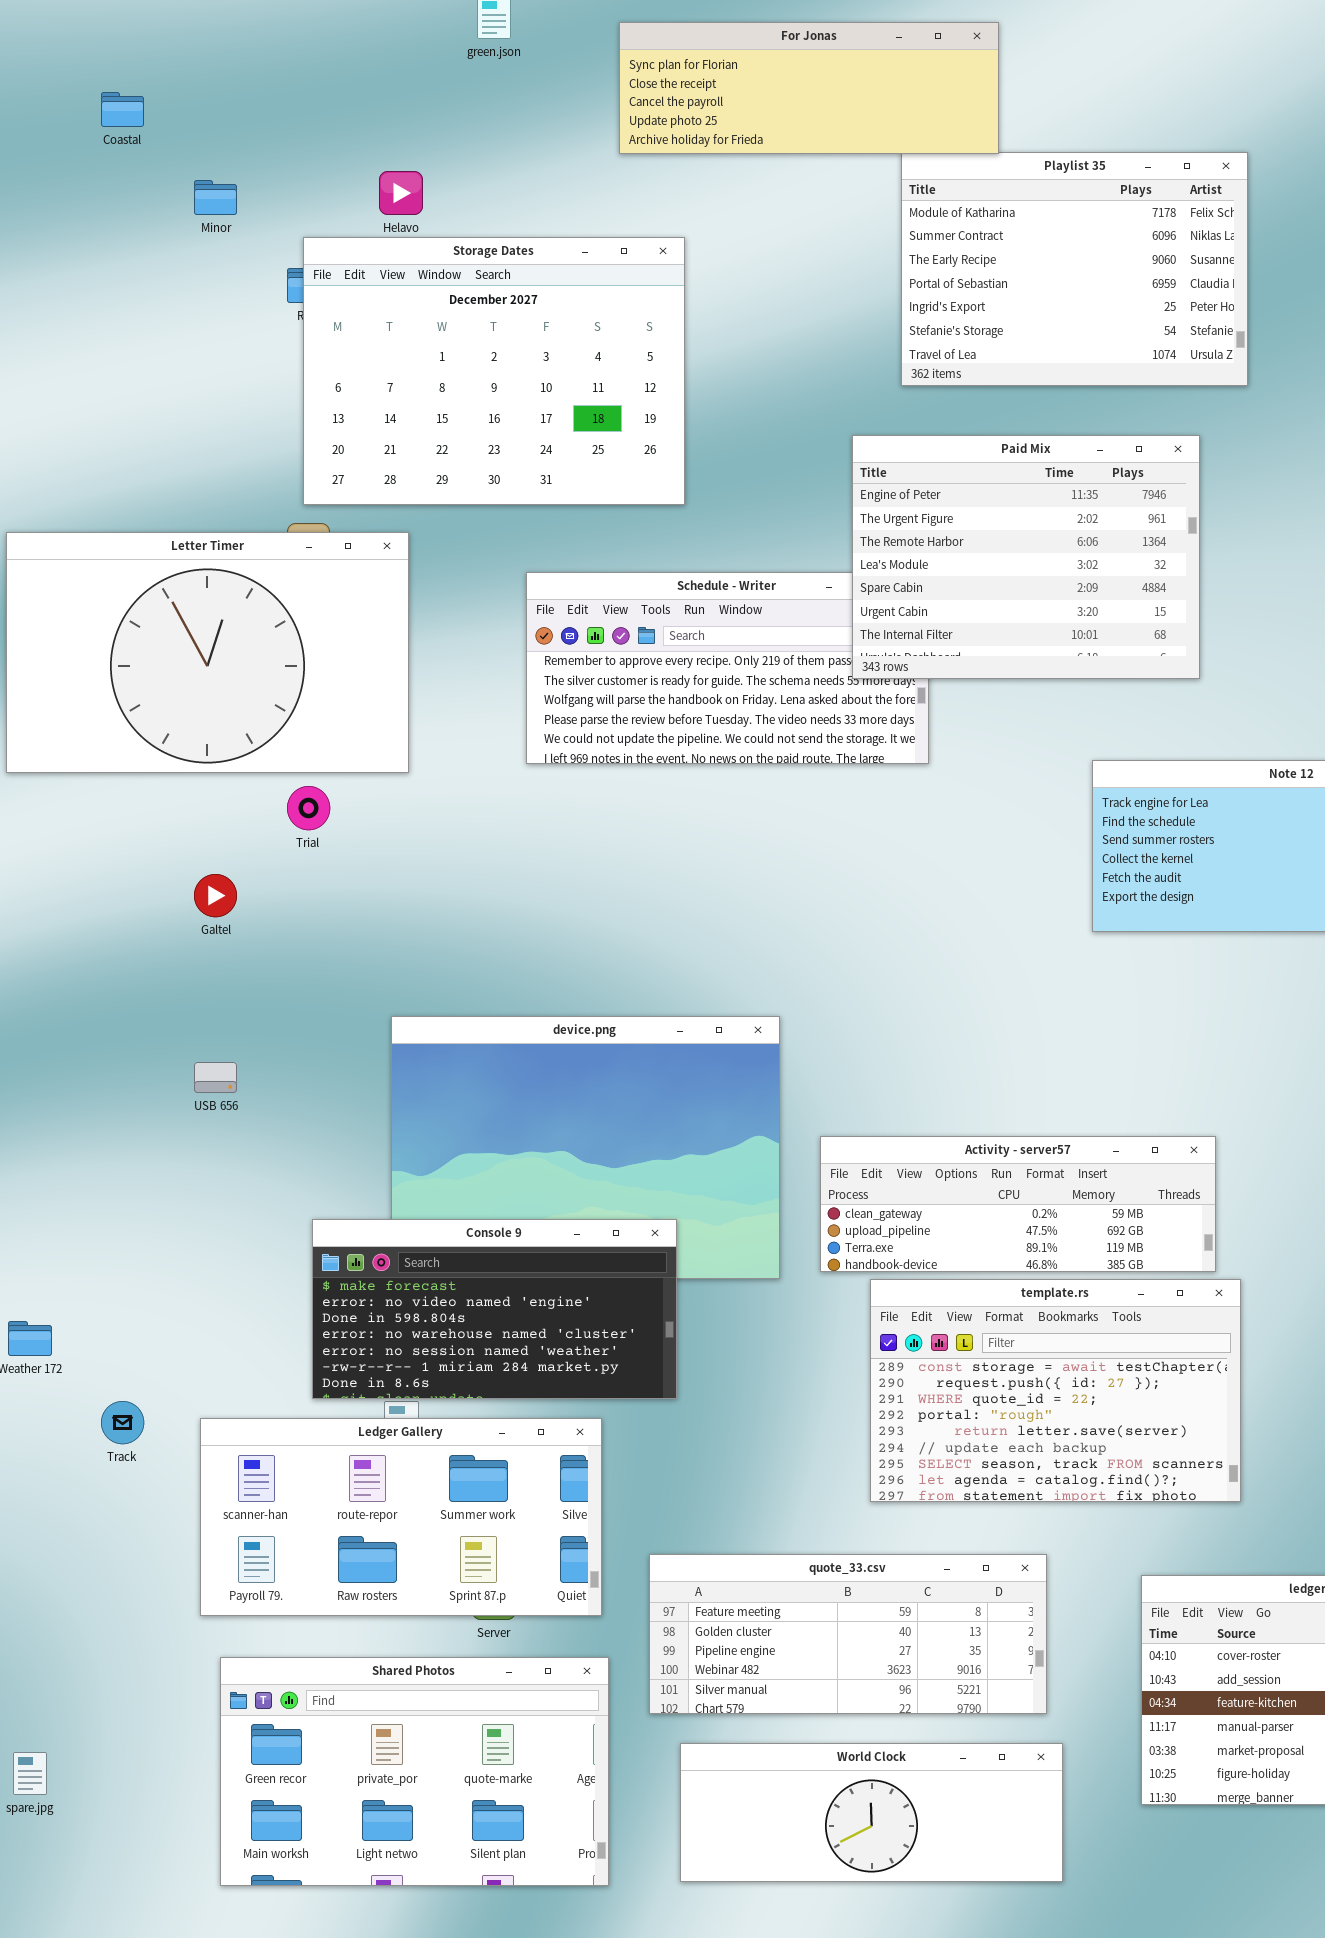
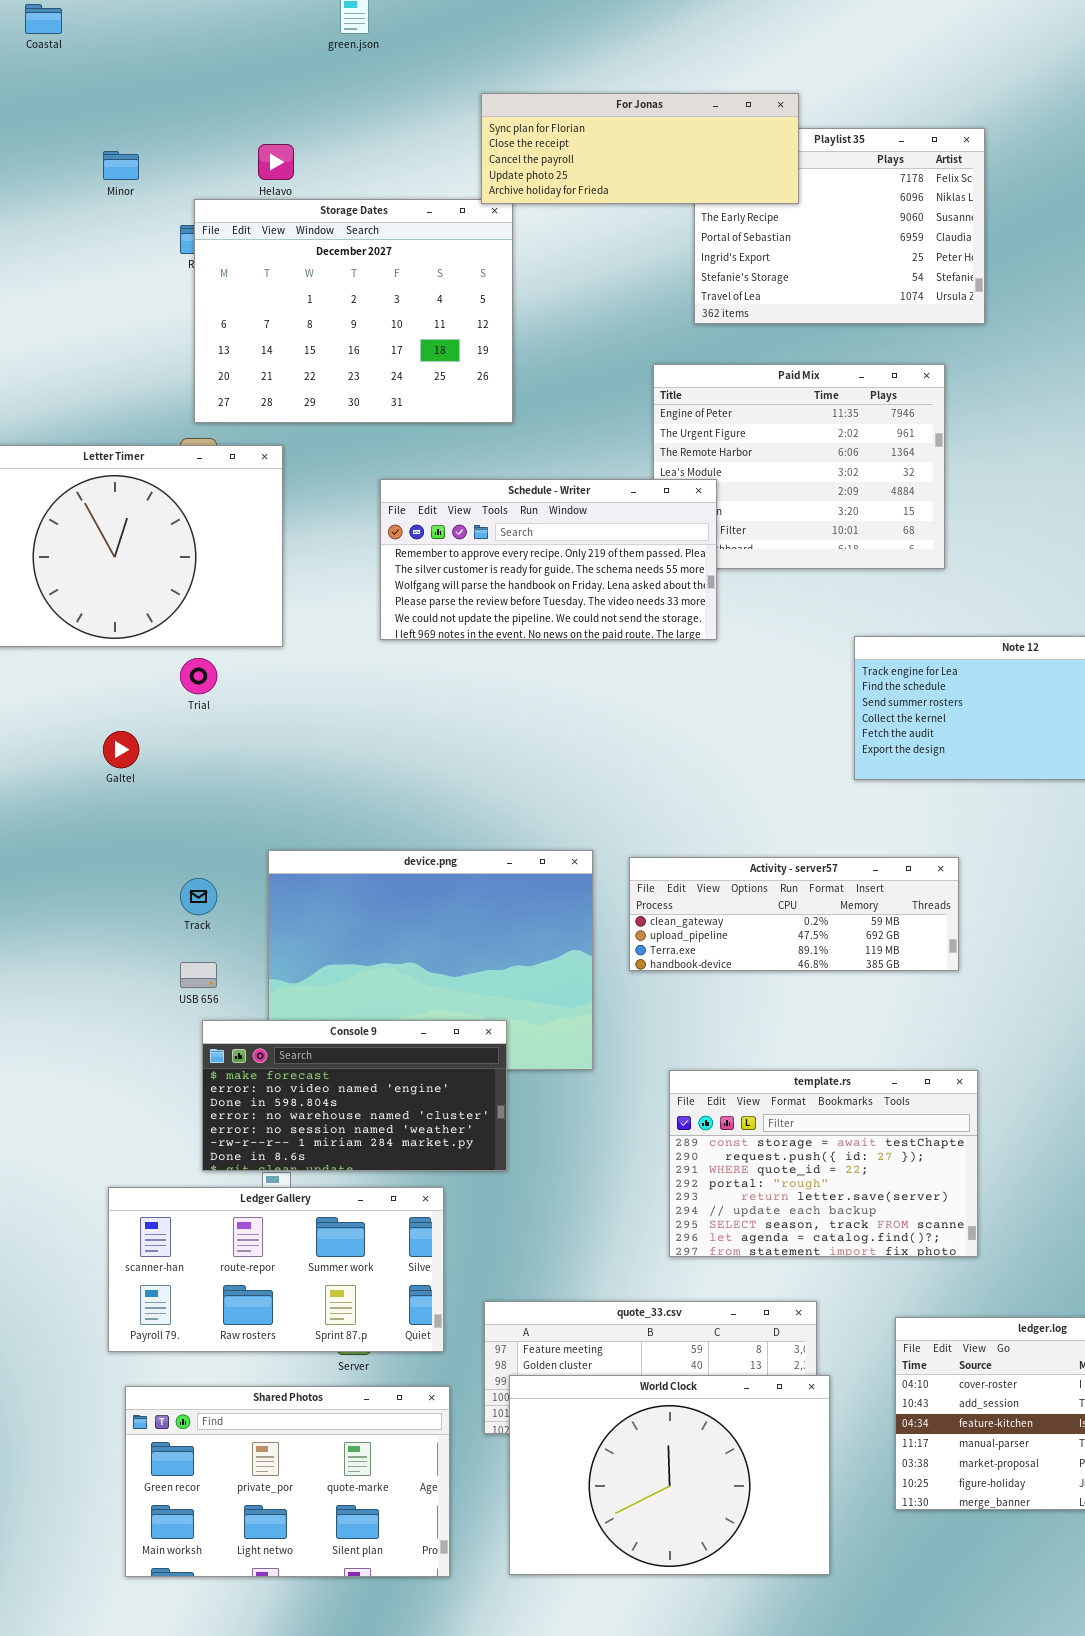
For Jonas: [619,22,999,154] -> [481,93,799,204], moved
Coastal: [101,92,144,127] -> [25,4,62,34], moved
Schedule - Writer: [526,572,929,764] -> [380,479,717,640], raised
USB 656: [194,1062,237,1093] -> [180,962,217,988], moved
Activity - server57: [820,1136,1216,1272] -> [629,857,959,971], moved
Track: [101,1401,144,1444] -> [180,878,217,915], moved
World Clock: [680,1743,1063,1882] -> [509,1375,830,1575], resized

